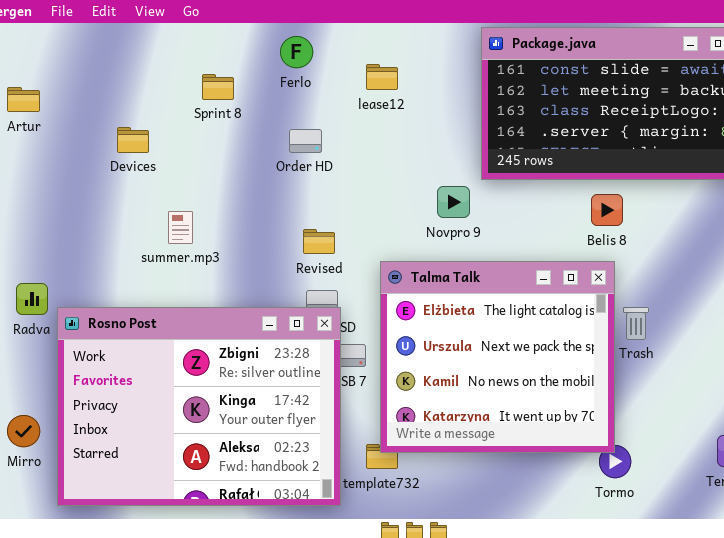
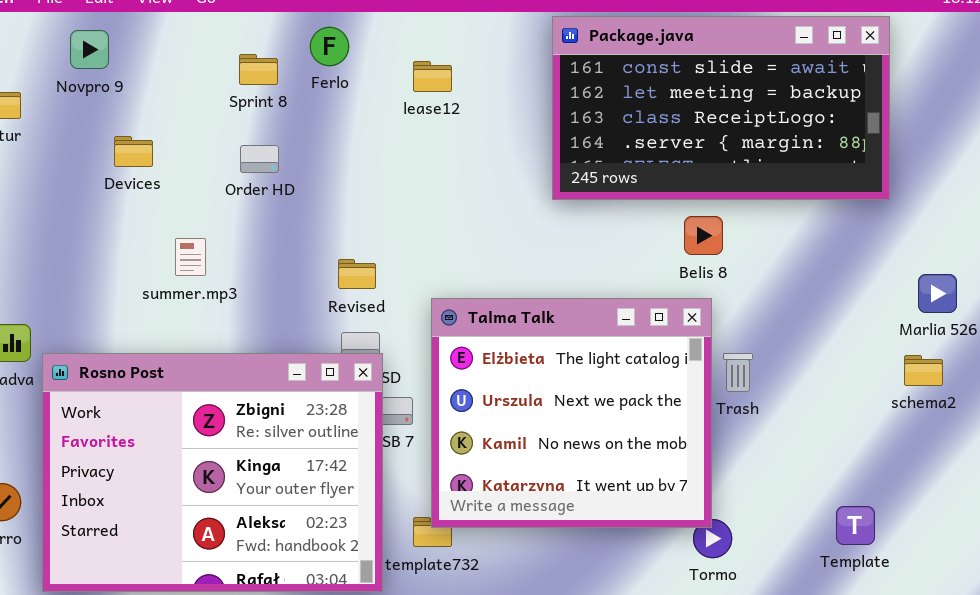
Sprint 8: [202,74,234,100] -> [239,54,278,85], moved
Order HD: [289,129,322,153] -> [240,145,279,173], moved
Novpro 9: [437,186,470,218] -> [70,30,109,69], moved

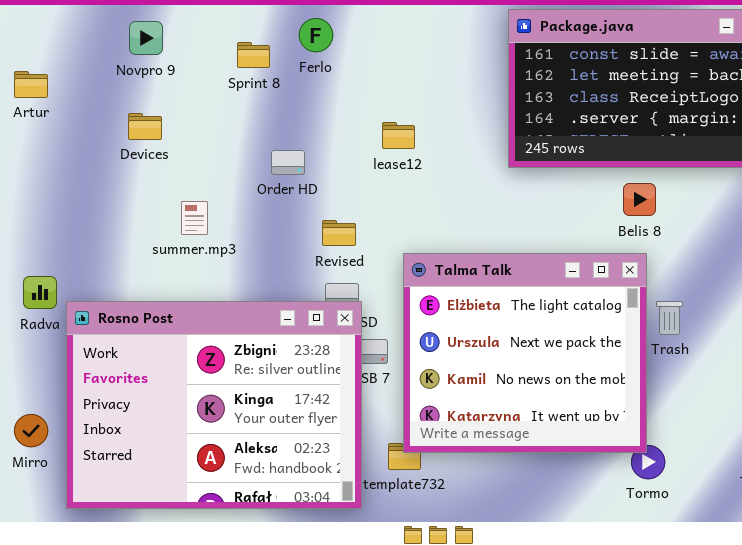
Novpro 9: [70,30,109,69] -> [129,21,163,55], moved
lease12: [413,61,452,92] -> [382,122,415,149], moved
Order HD: [240,145,279,173] -> [271,150,305,175], moved

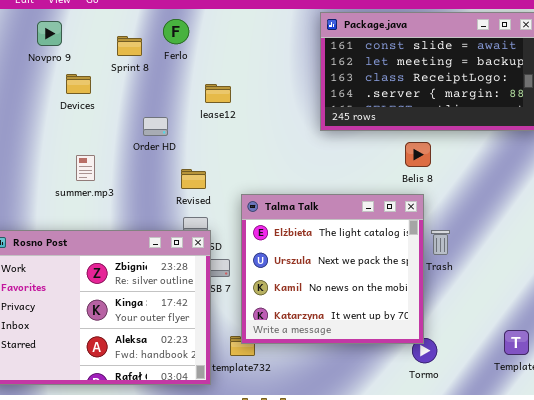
Devices: [128,113,162,140] -> [66,74,91,94], moved
lease12: [382,122,415,149] -> [205,84,231,103], moved

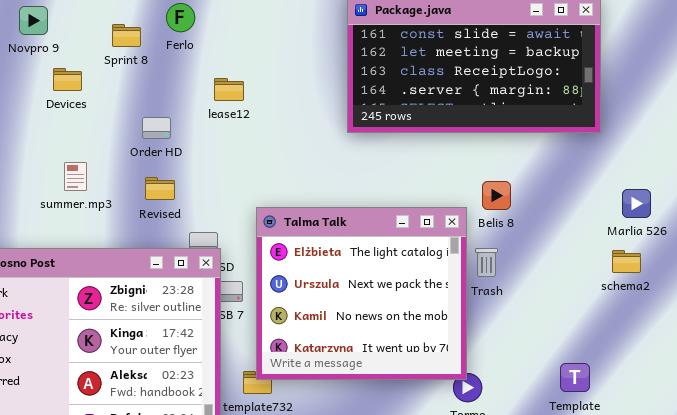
Belis 8: [405,142,431,167] -> [482,181,511,210], moved
Revised: [181,169,206,189] -> [145,177,175,200], moved

